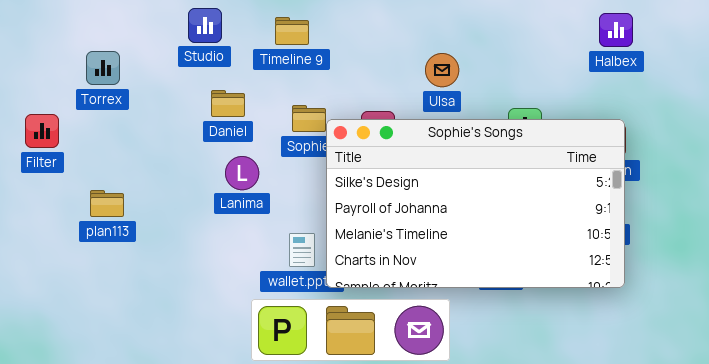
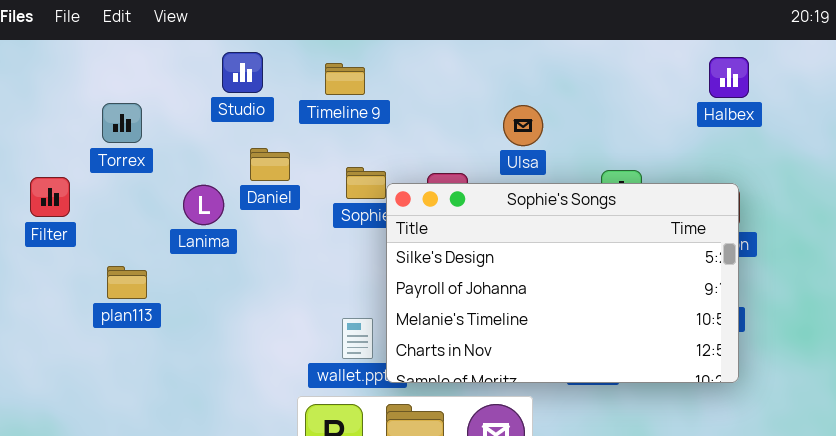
Lanima: [225,156,259,190] -> [183,185,224,225], moved

